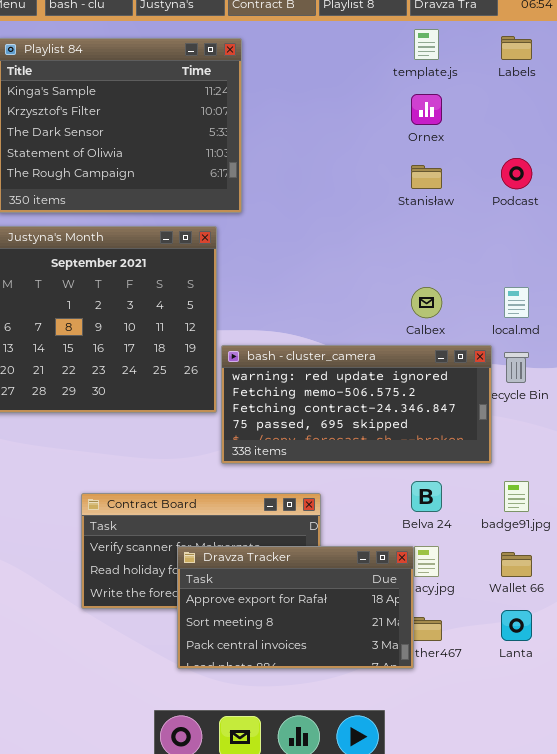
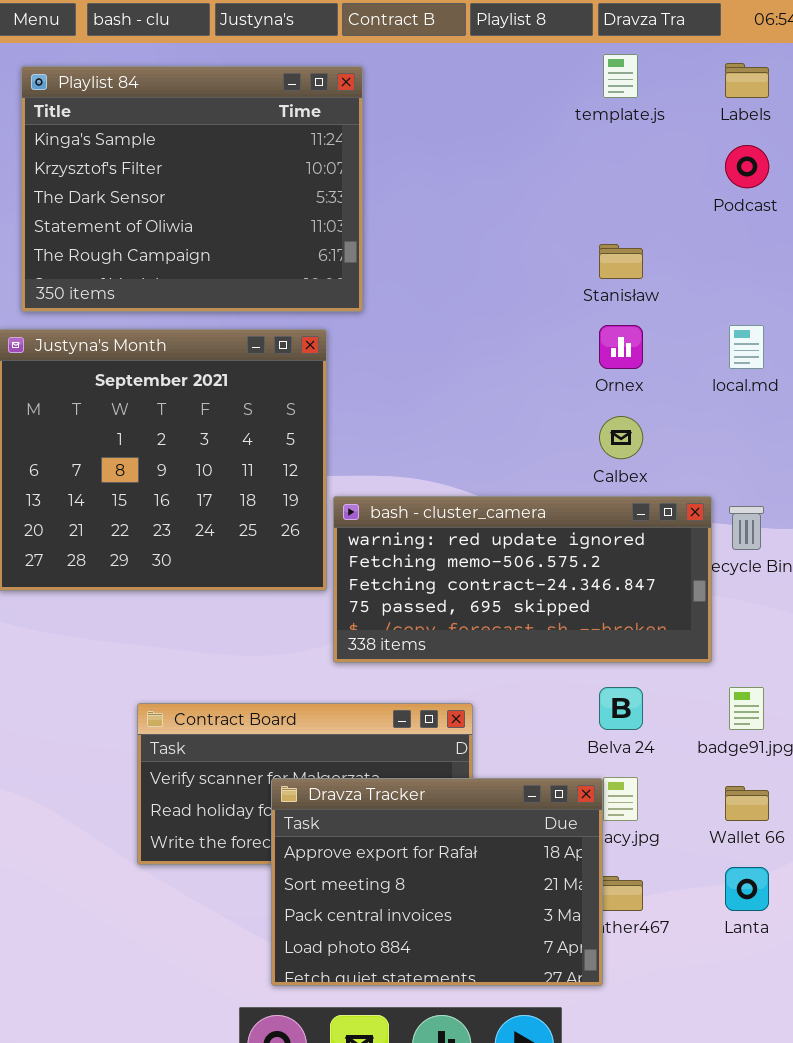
Ornex: [411,94,442,125] -> [599,325,643,369], moved
Podcast: [501,158,532,189] -> [725,145,769,188], moved
local.md: [504,287,529,318] -> [729,325,764,369], moved
Dravza Tracker: [177,546,414,669] -> [271,778,603,986], resized

